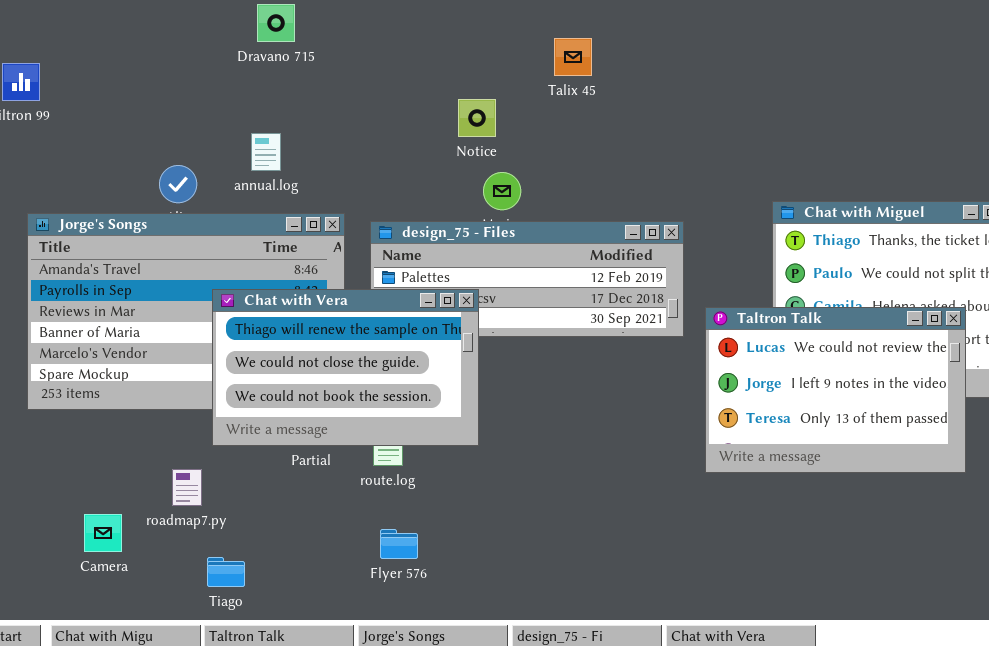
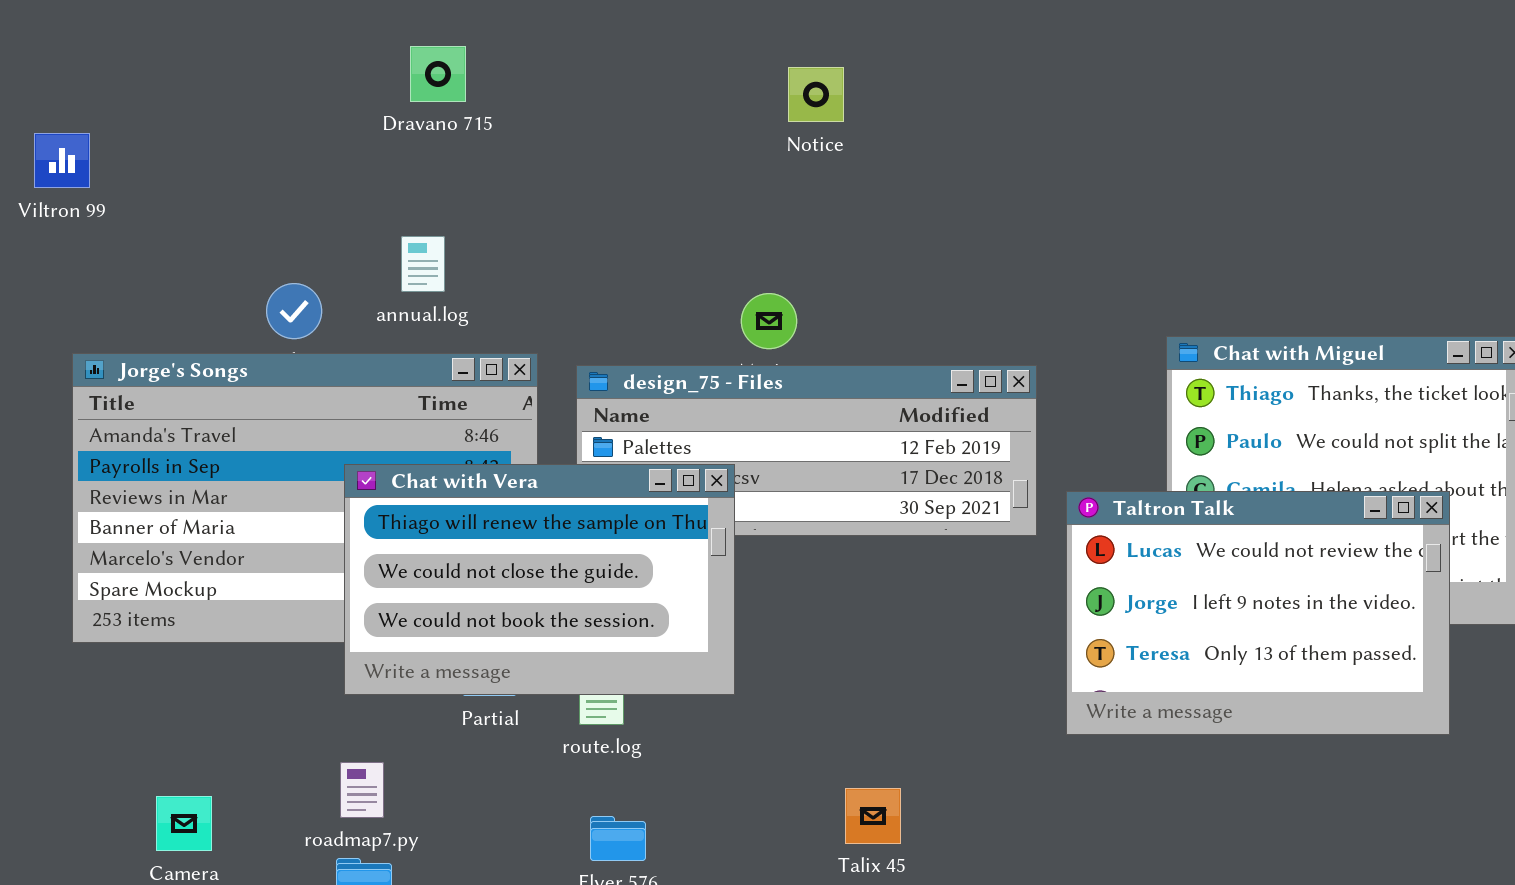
Talix 45: [554,38,592,76] -> [845,788,901,844], moved
Notice: [458,99,496,137] -> [788,67,844,122], moved
roadmap7.py: [172,469,202,506] -> [340,762,384,818], moved

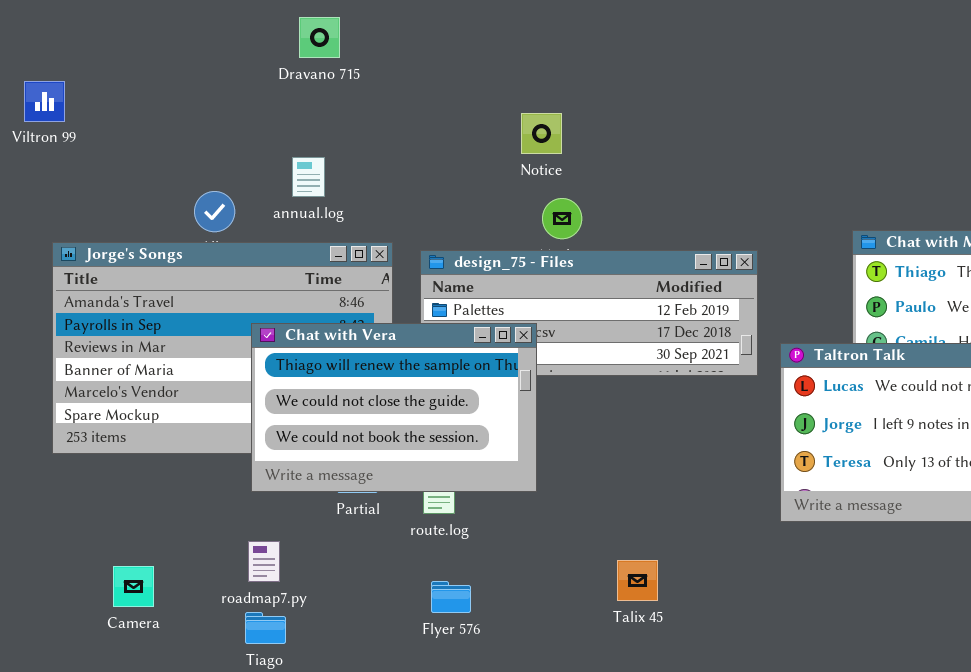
Notice: [788,67,844,122] -> [521,113,562,154], moved

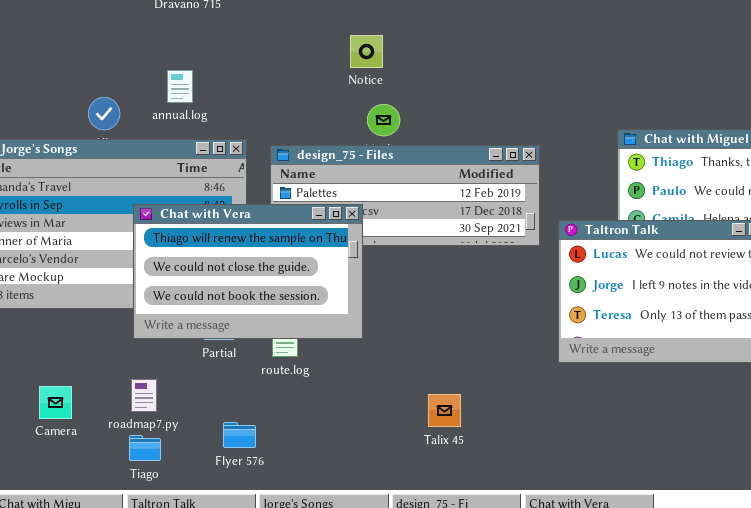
Camera: [113,566,154,607] -> [39,386,72,419], moved
Flyer 576: [431,581,471,613] -> [223,422,256,448], moved

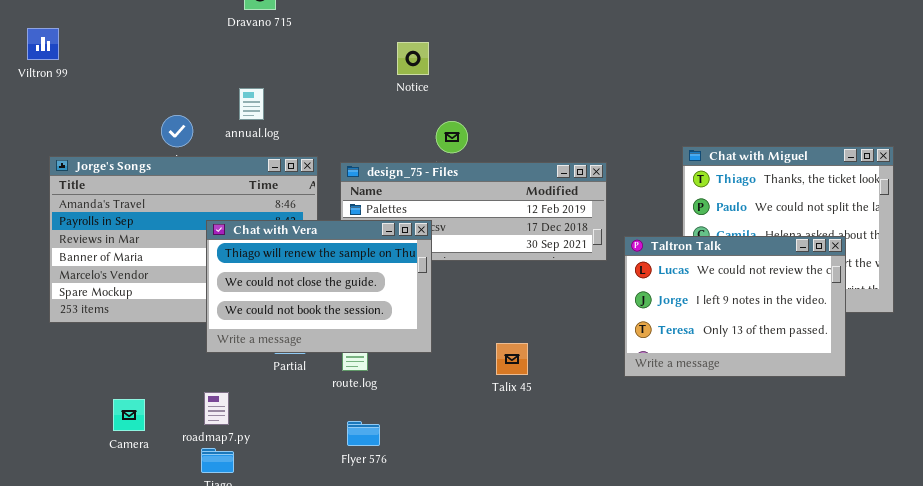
Notice: [350,35,383,68] -> [397,42,429,75], moved
Talix 45: [428,394,461,427] -> [496,343,528,375], moved
Flyer 576: [223,422,256,448] -> [347,421,380,446], moved

